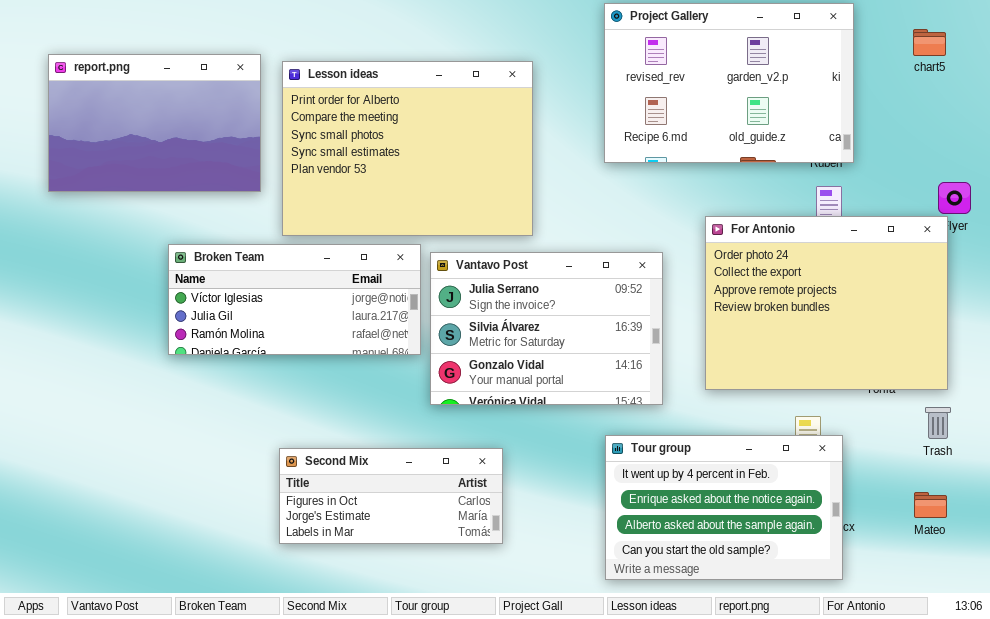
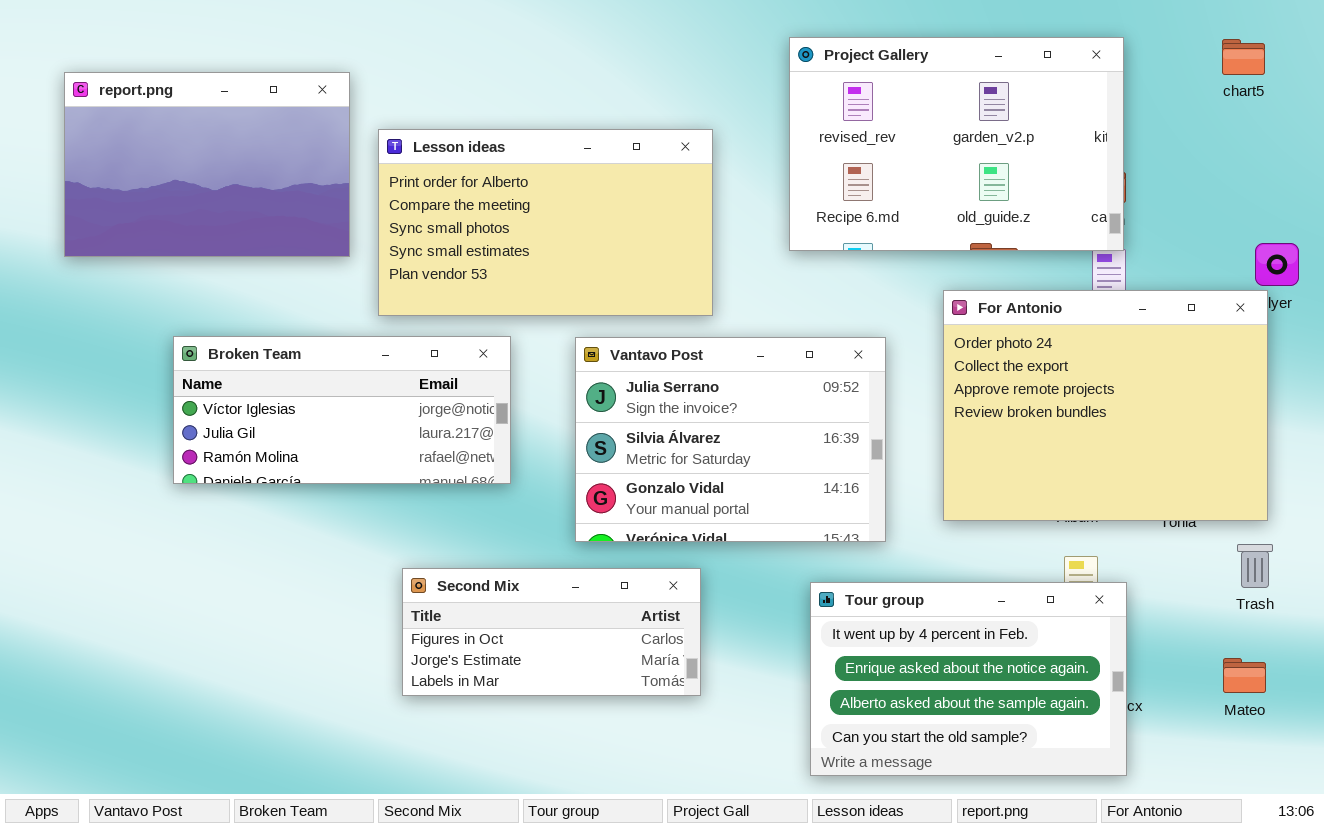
Project Gallery: [604,3,854,163] -> [789,37,1124,251], moved
Lesson ideas: [282,61,533,236] -> [378,129,713,316], resized
Broken Team: [168,244,421,355] -> [173,336,511,484], moved
Second Mix: [279,448,503,544] -> [402,568,701,696], moved

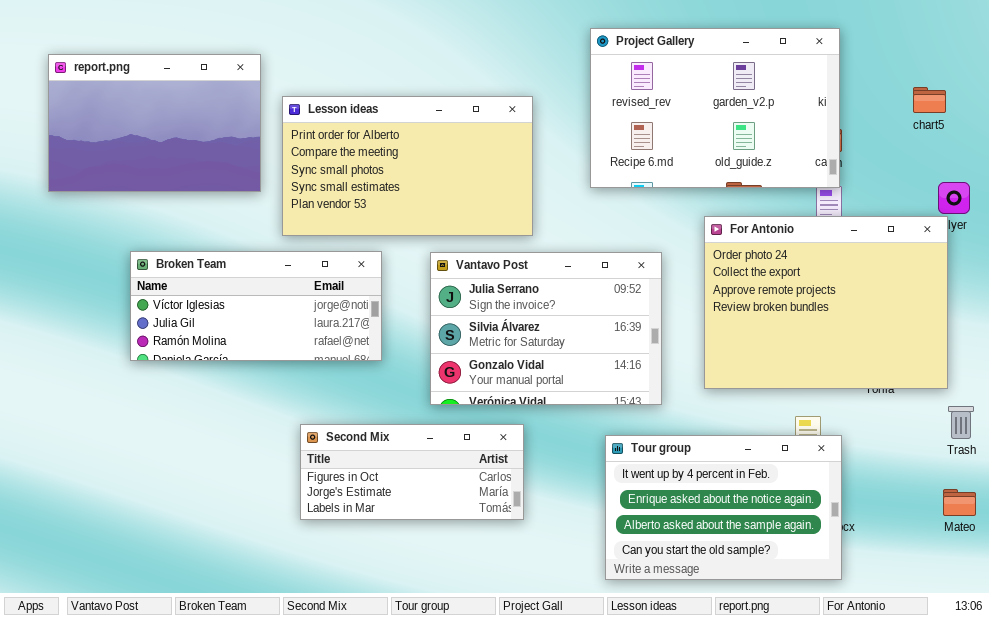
chart5: [1222,39,1265,75] -> [913,87,946,113], moved
Trash: [1237,544,1273,588] -> [948,406,974,439], moved
Mateo: [1223,658,1266,693] -> [943,489,976,516], moved

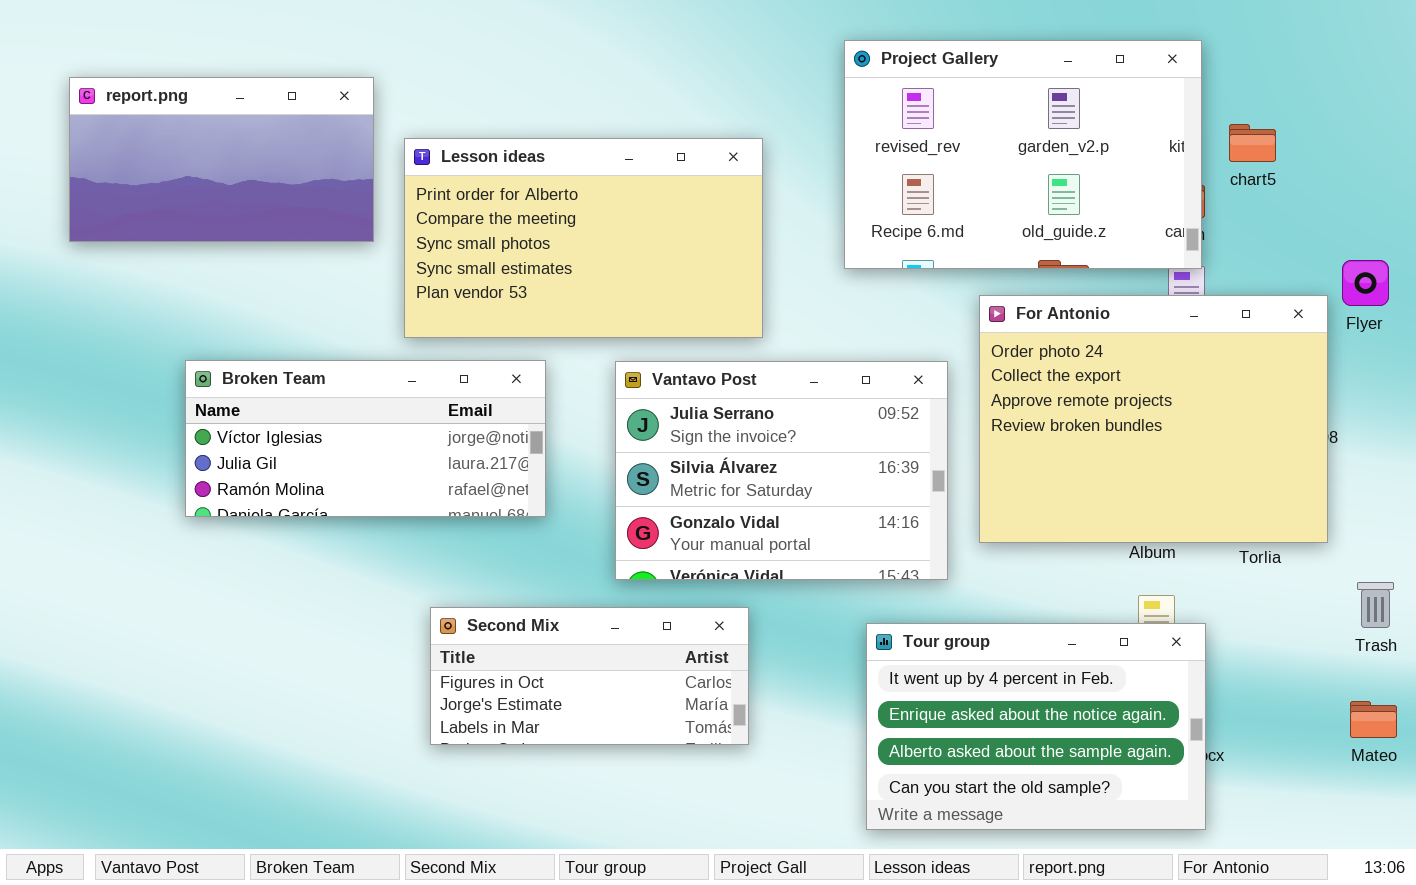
report.png: [48,54,261,192] -> [69,77,374,242], resized
chart5: [913,87,946,113] -> [1229,124,1276,162], moved
For Antonio: [704,216,948,389] -> [979,295,1328,543], moved

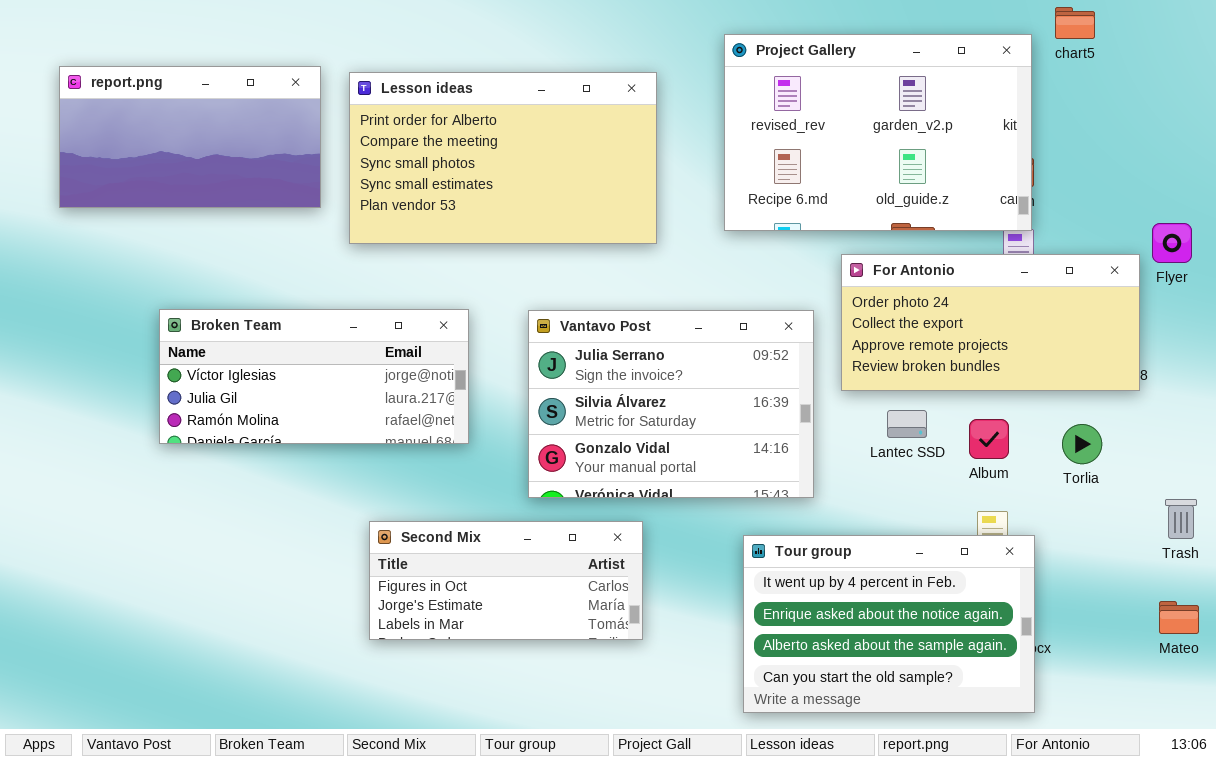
chart5: [1229,124,1276,162] -> [1055,7,1095,39], moved
Lesson ideas: [404,138,763,338] -> [349,72,657,244], moved
For Antonio: [979,295,1328,543] -> [841,254,1140,391], resized

